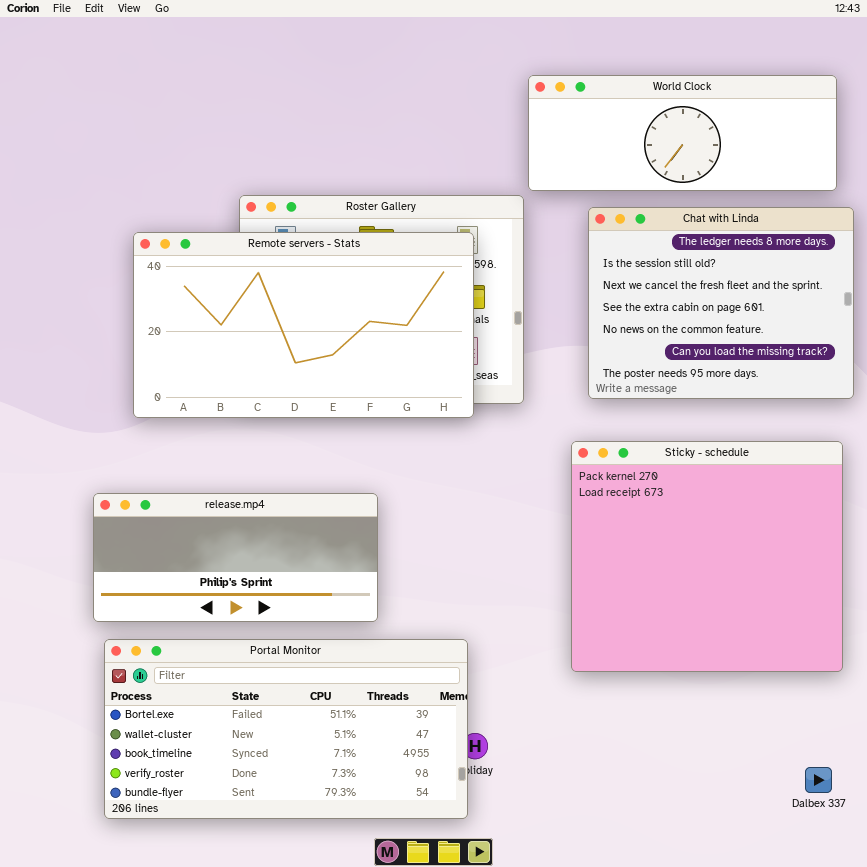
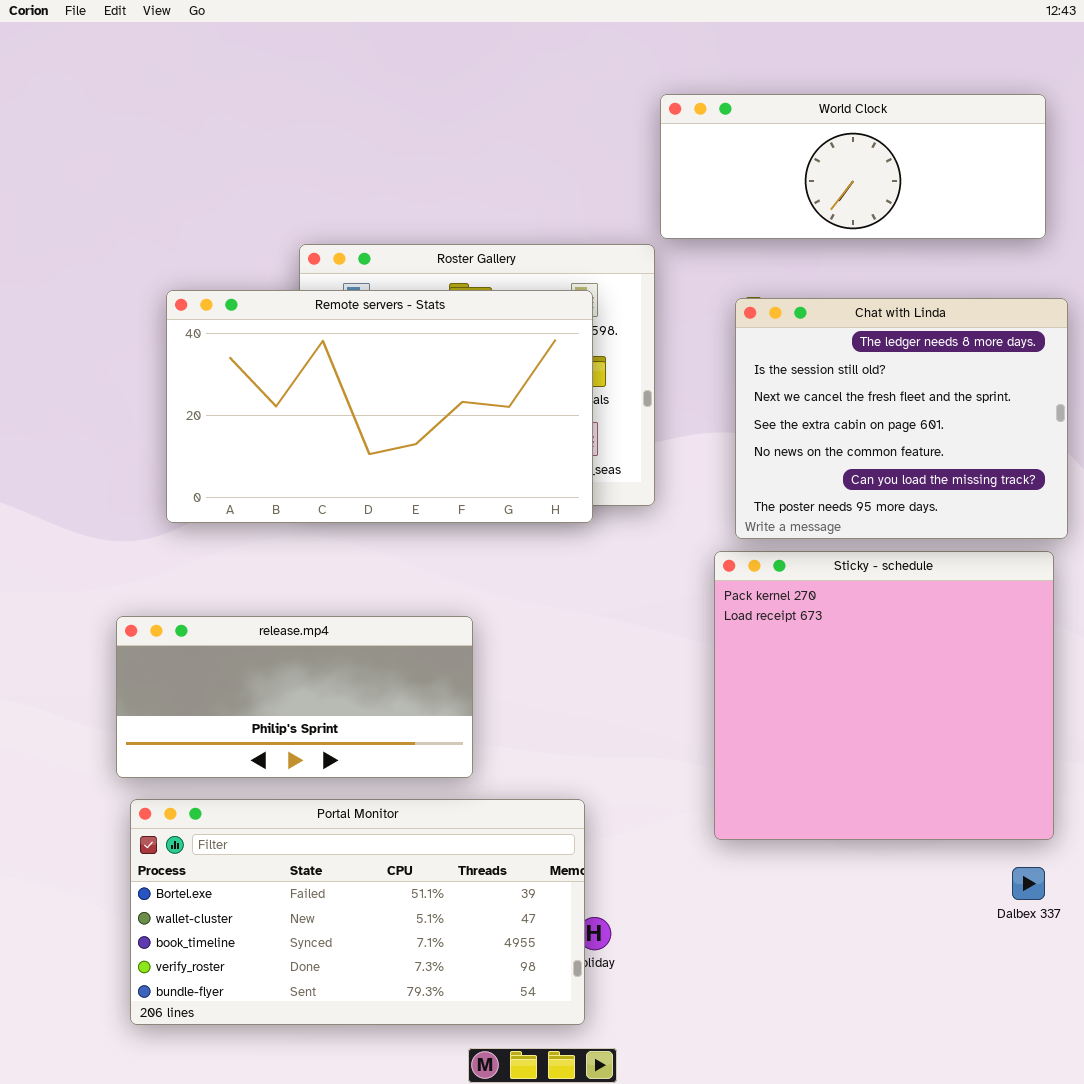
Chat with Linda: [588,207,854,399] -> [735,298,1068,539], moved
Dalbex 337: [805,767,832,793] -> [1012,867,1045,900], moved

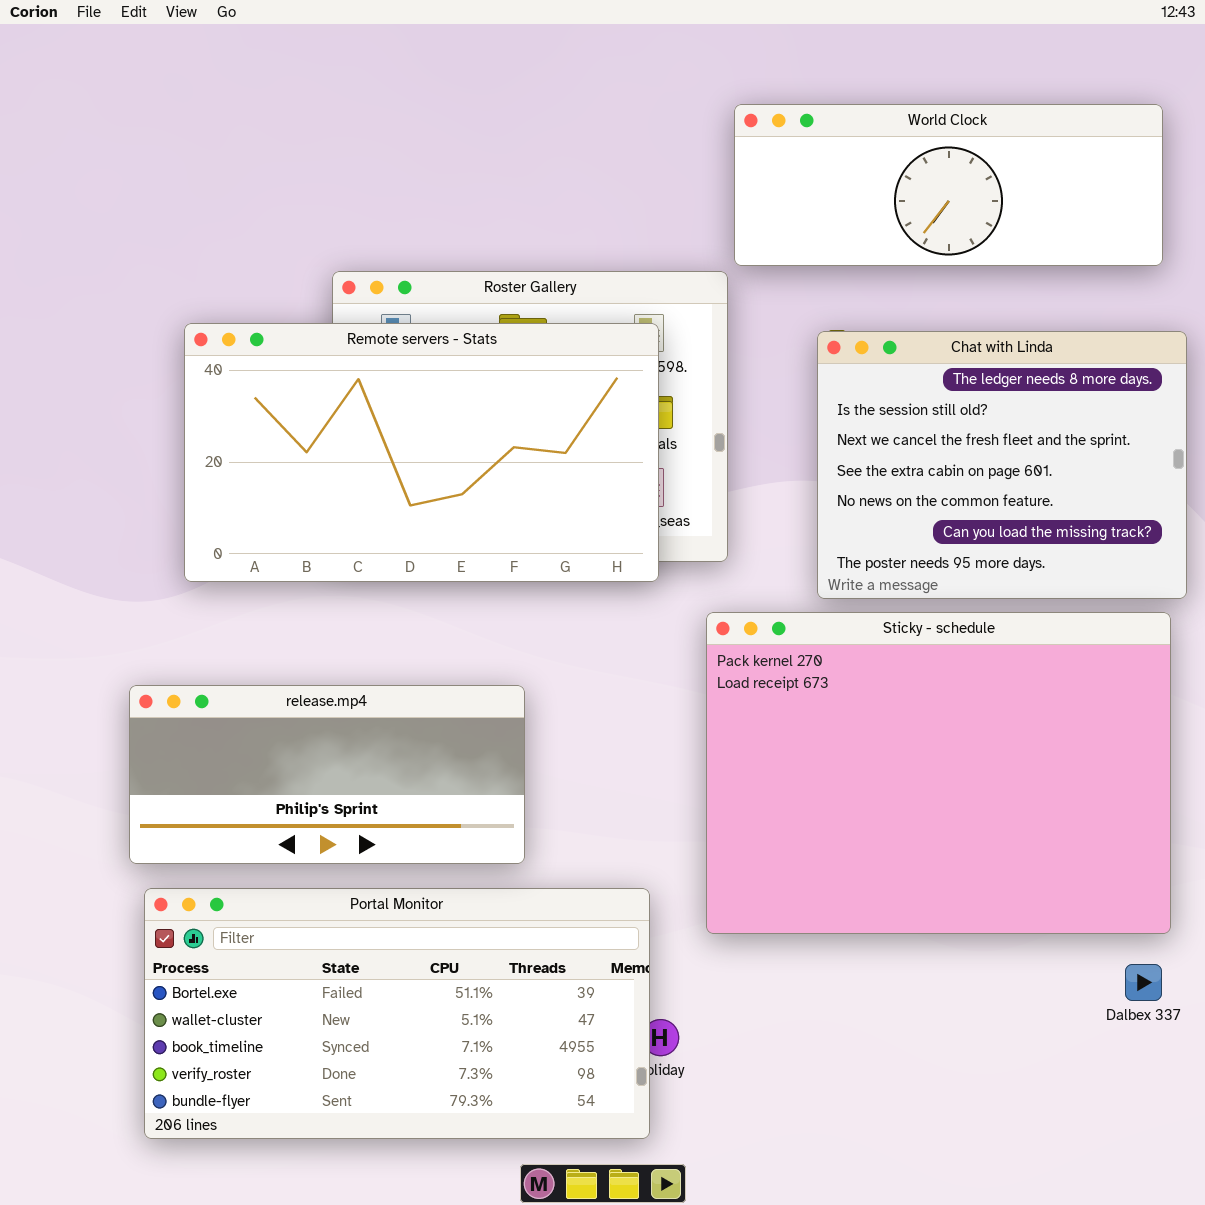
Sticky - schedule: [714,551,1054,840] -> [706,612,1171,934], resized

